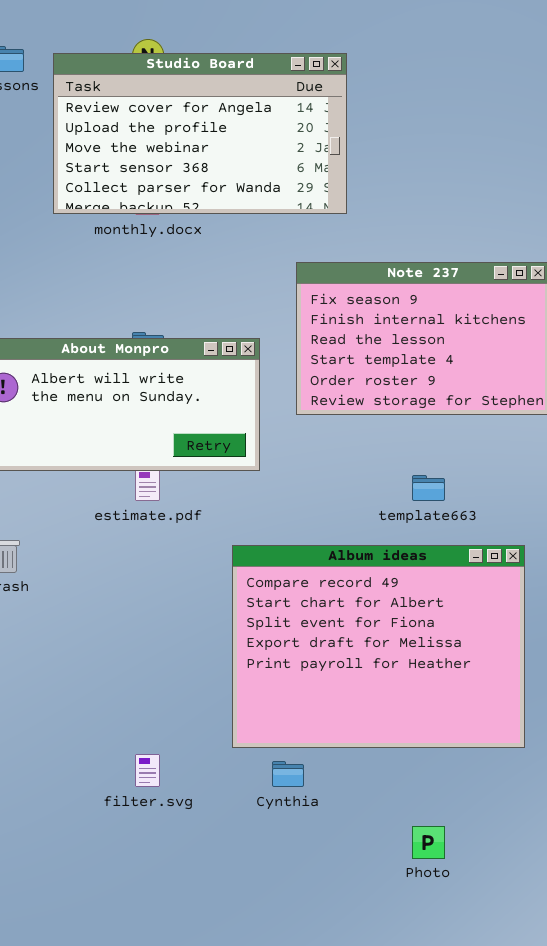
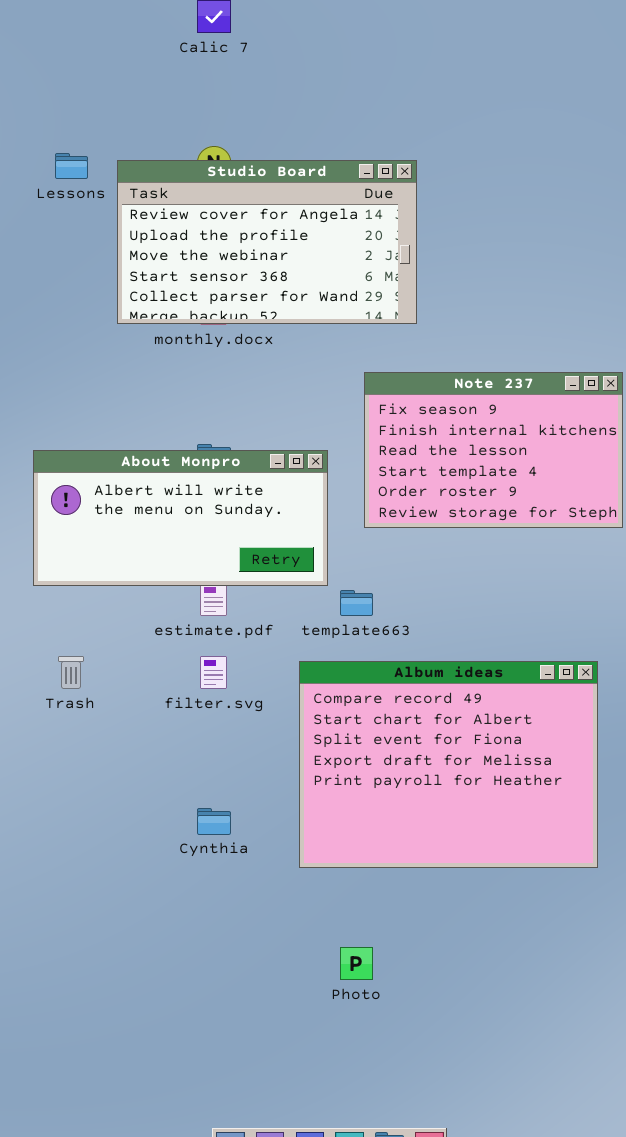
template663: [412,475,445,501] -> [340,590,373,616], moved
filter.svg: [135,754,160,787] -> [200,656,227,689], moved
Cynthia: [272,761,304,787] -> [197,808,231,835], moved
Photo: [412,826,445,859] -> [340,947,373,980], moved

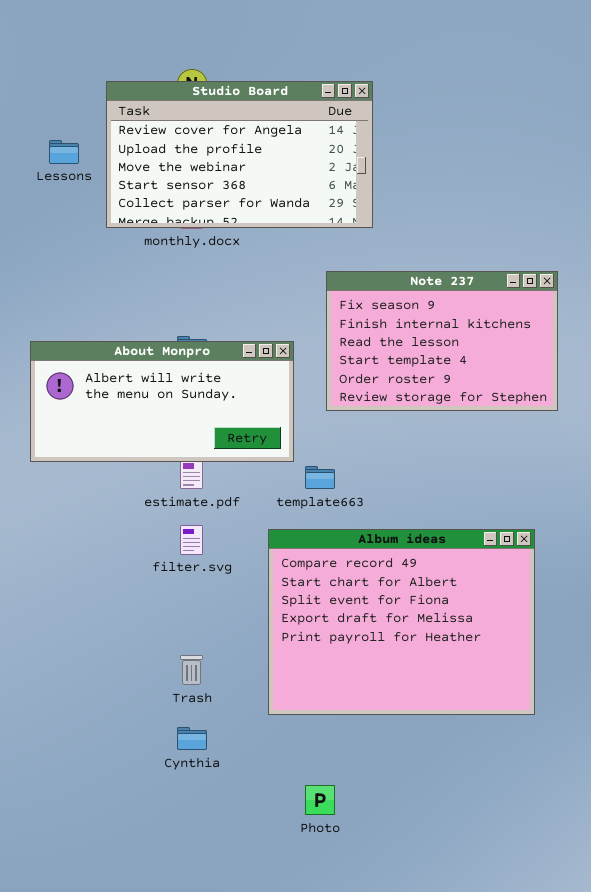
Lessons: [55,153,88,179] -> [49,140,79,164], moved
Trash: [58,656,84,689] -> [180,655,203,685], moved
Cynthia: [197,808,231,835] -> [177,727,207,750], moved

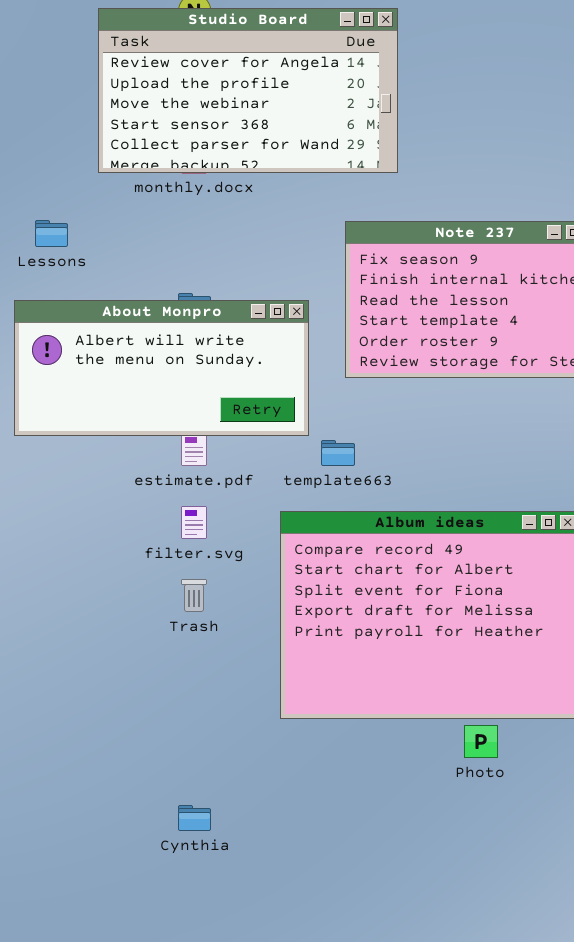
Lessons: [49,140,79,164] -> [35,220,68,247], moved
Trash: [180,655,203,685] -> [181,579,207,612], moved
Cynthia: [177,727,207,750] -> [178,805,211,831], moved
Photo: [305,785,335,815] -> [464,725,498,758], moved

